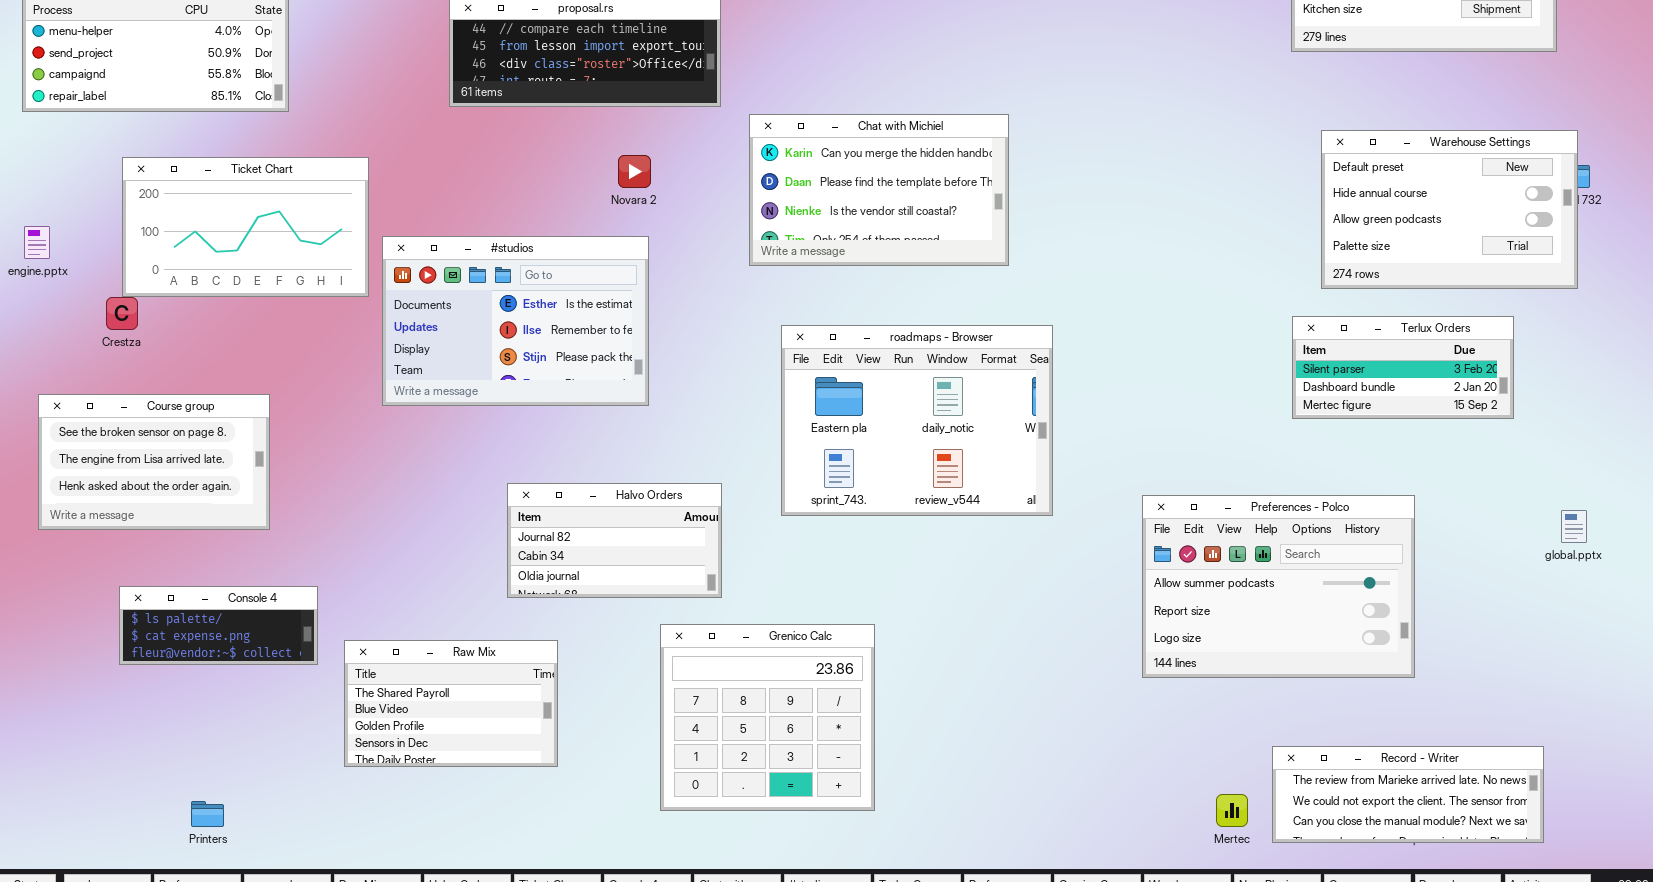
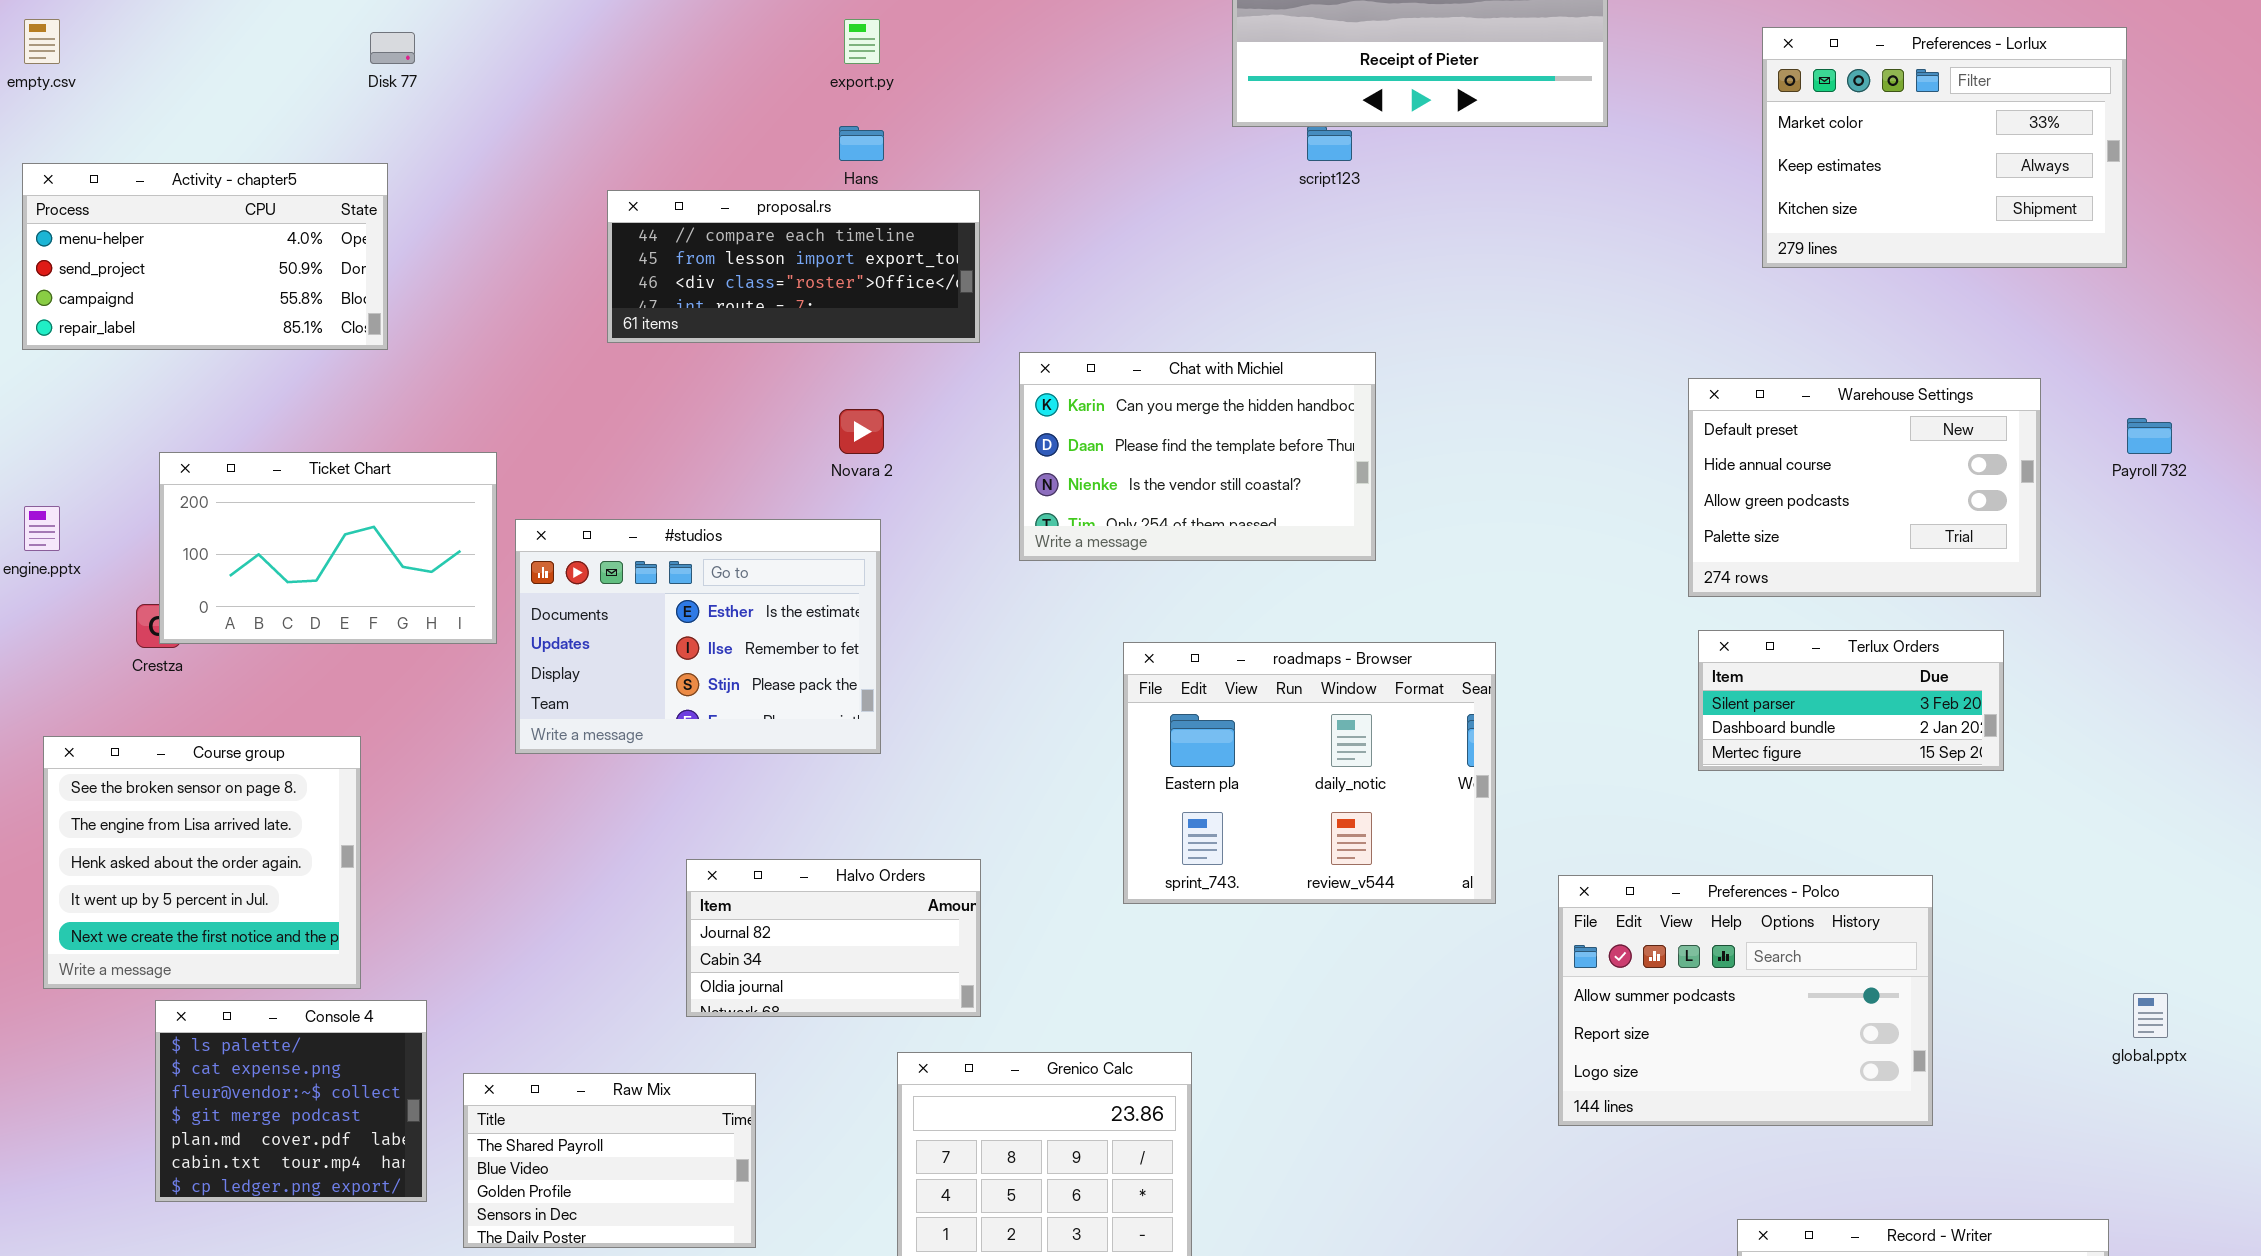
Warehouse Settings: [1321,130,1578,289] -> [1688,378,2041,597], moved
Ticket Chart: [122,157,369,297] -> [159,452,497,644], moved
Terlux Orders: [1292,316,1514,419] -> [1698,630,2004,771], moved
roadmaps - Browser: [781,325,1053,516] -> [1123,642,1496,904], moved
Course group: [38,394,270,530] -> [43,736,361,989], resized
global.pptx: [1561,510,1587,543] -> [2133,993,2168,1038], moved
Console 4: [119,586,318,665] -> [155,1000,427,1202], resized

